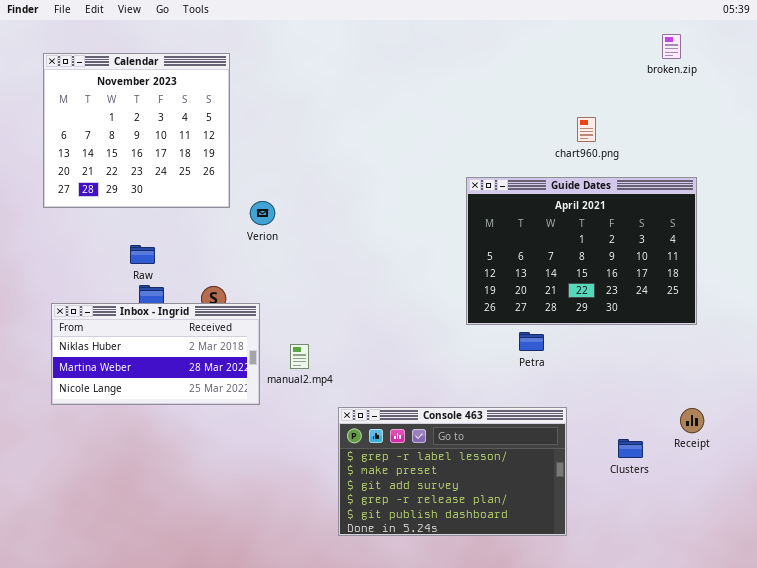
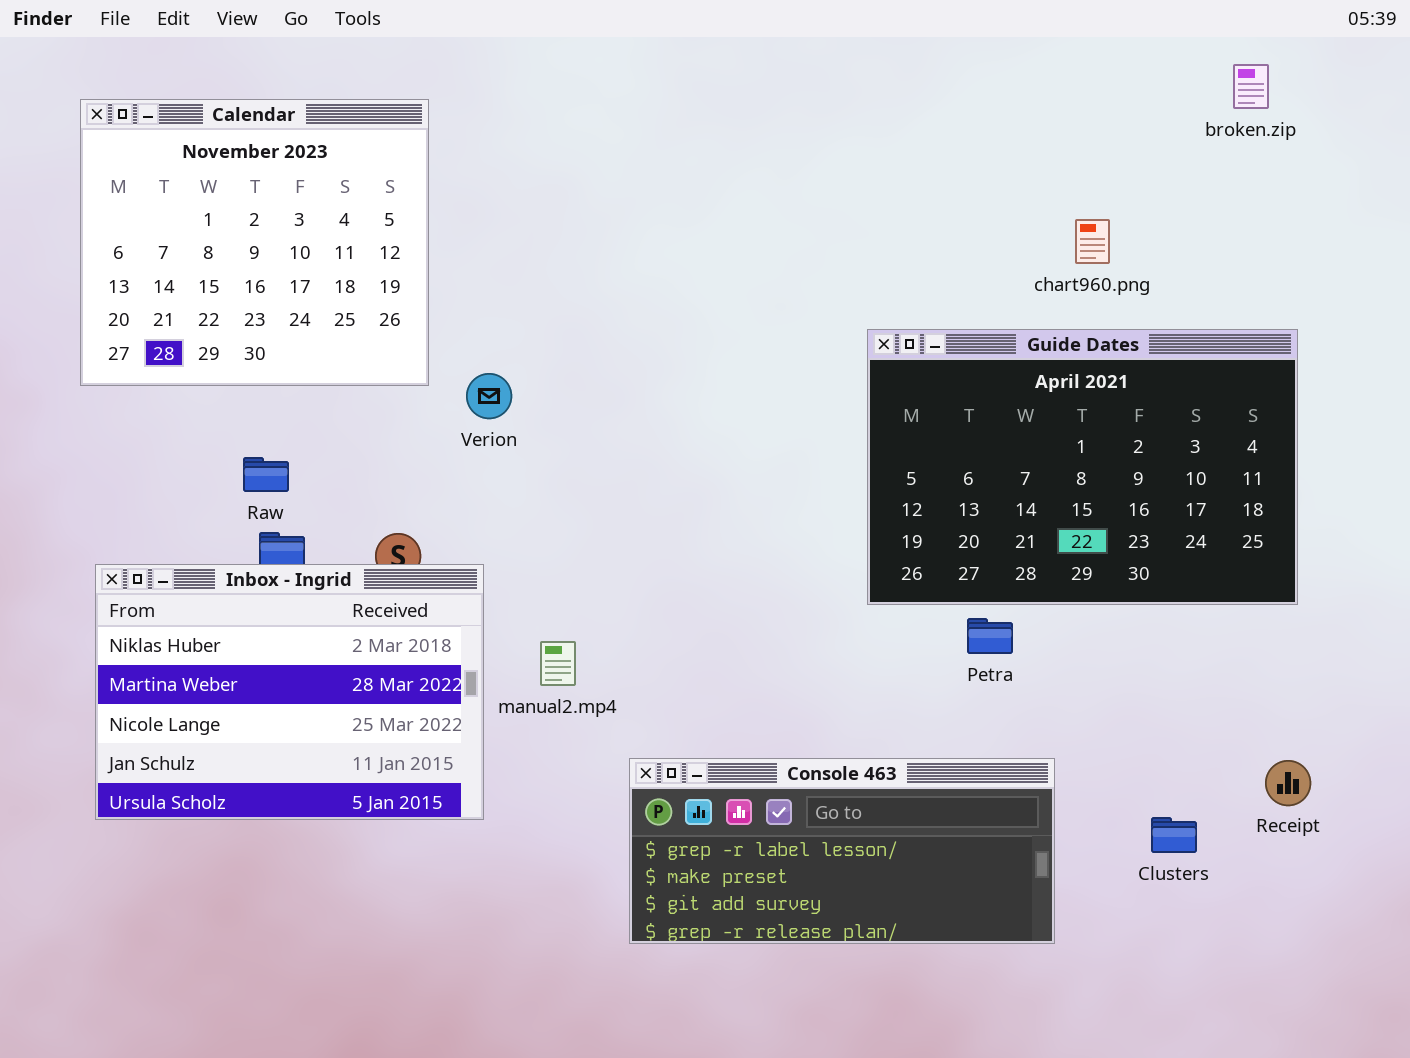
Inbox - Ingrid: [51,303,260,405] -> [95,564,484,820], resized
Console 463: [338,407,567,536] -> [629,758,1055,944], resized

